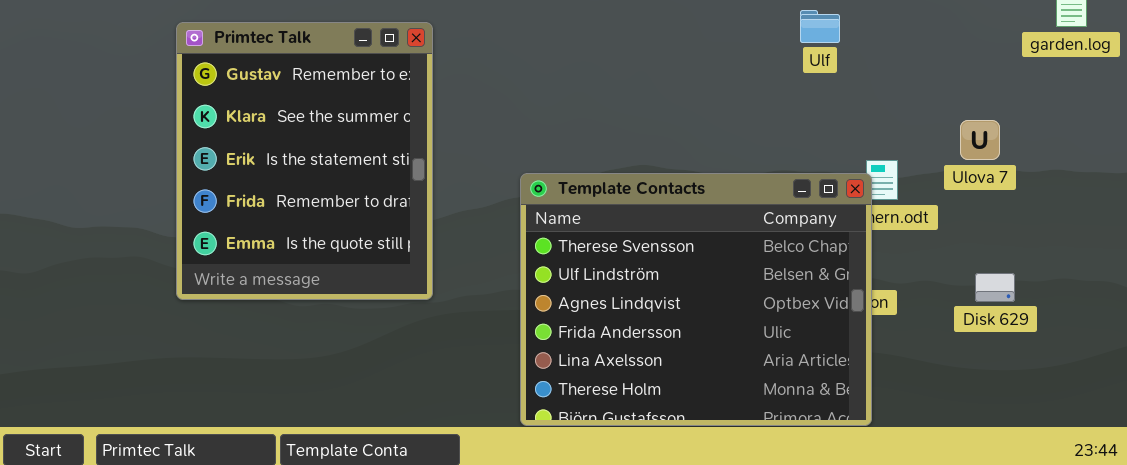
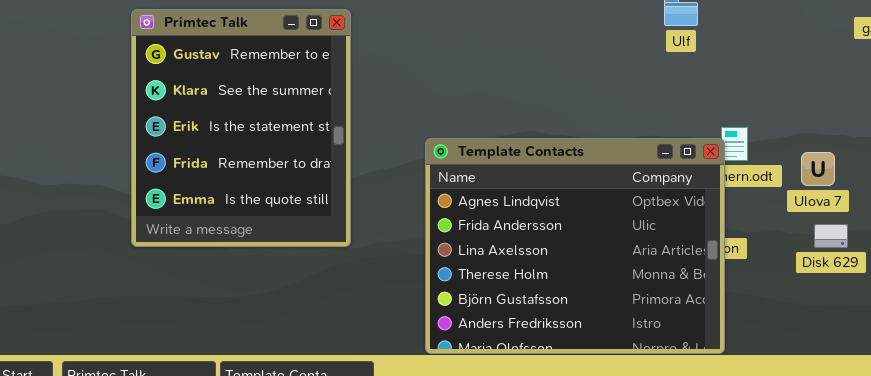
Ulova 7: [960,120,1000,160] -> [801,152,835,186], moved
Template Contacts: [520,173,872,426] -> [425,138,725,354], scrolled down 2 rows

